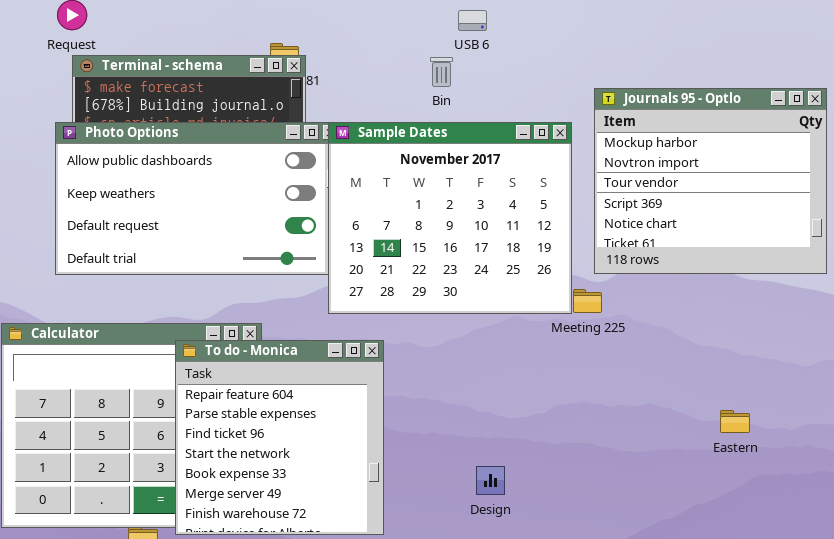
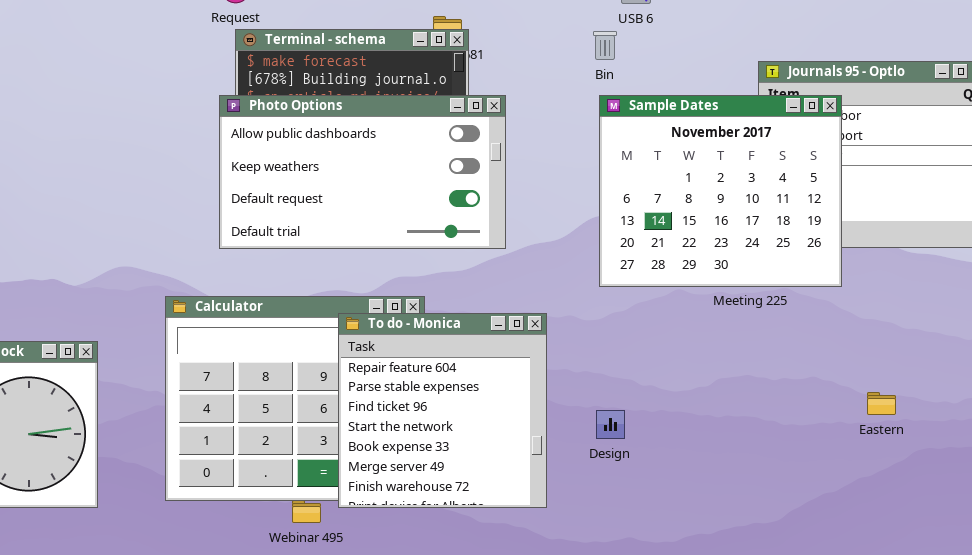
Sample Dates: [328,122,572,314] -> [599,95,842,287], moved
Eastern: [720,410,750,433] -> [867,392,896,415], moved
Design: [476,466,505,495] -> [596,410,625,439], moved

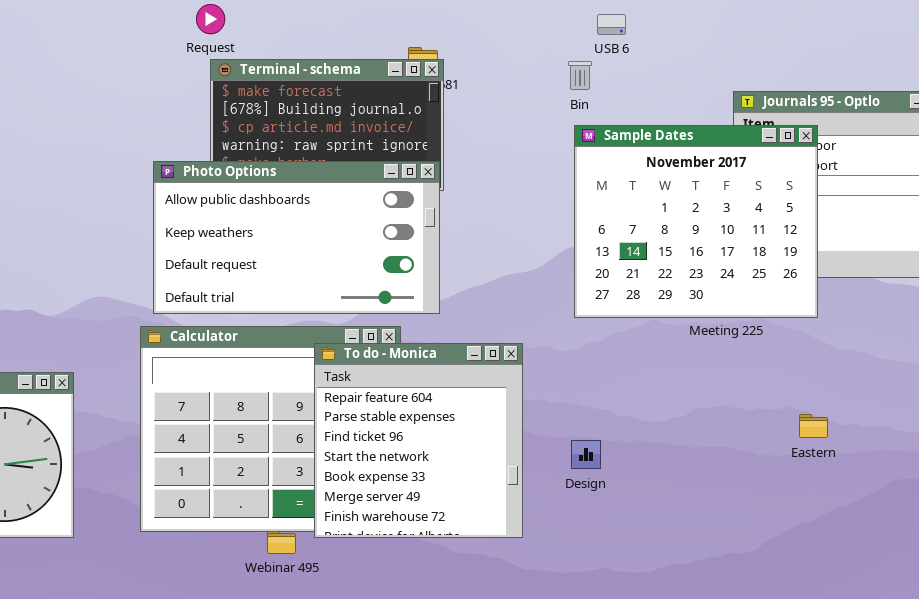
Photo Options: [219,95,506,249] -> [153,161,440,314], moved
Eastern: [867,392,896,415] -> [799,414,828,438], moved

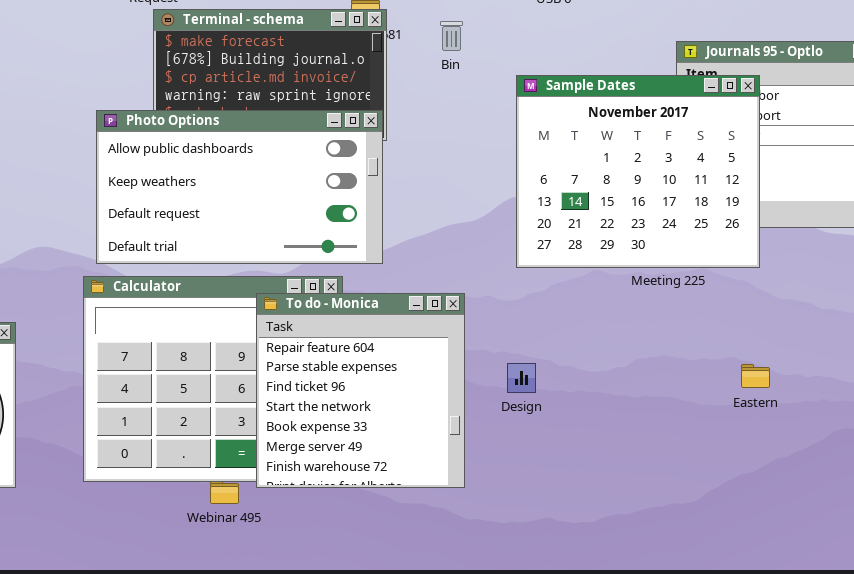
Bin: [568,61,592,90] -> [440,21,463,51], moved
Design: [571,440,601,469] -> [507,363,536,393], moved

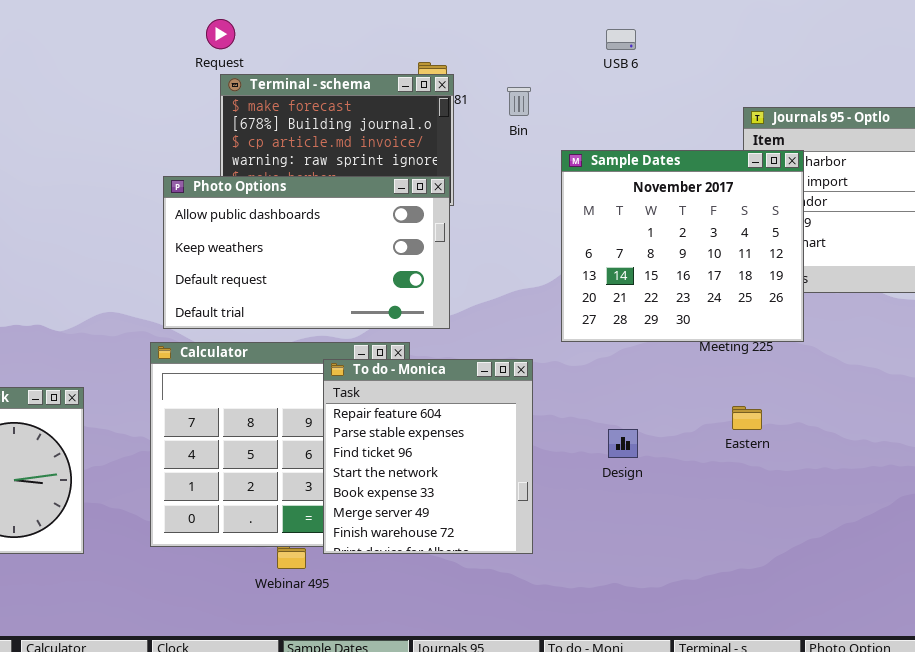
Sample Dates: [516,75,760,268] -> [561,150,804,342], moved
Design: [507,363,536,393] -> [608,429,638,458], moved
Eastern: [741,364,770,388] -> [732,406,762,430], moved

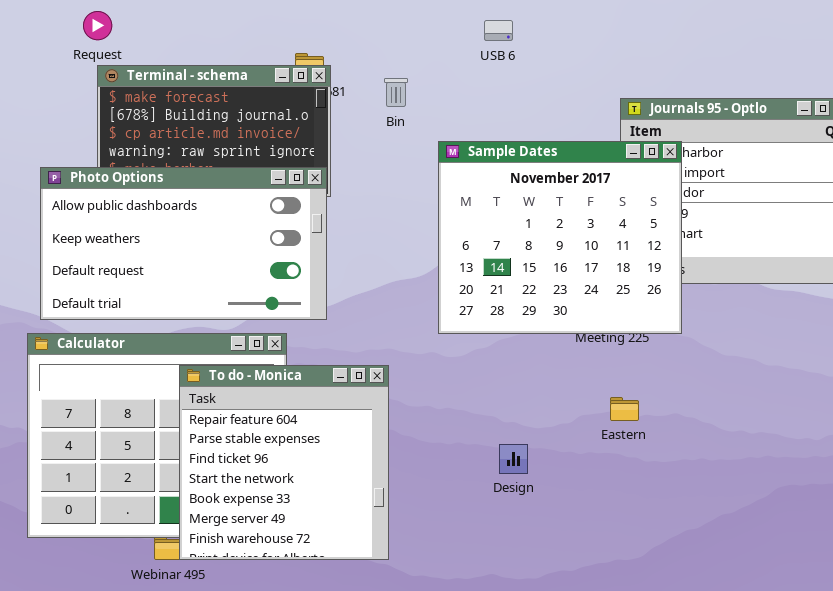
To do - Monica: [323,359,533,554] -> [179,365,389,560], moved
Design: [608,429,638,458] -> [499,444,528,474], moved

